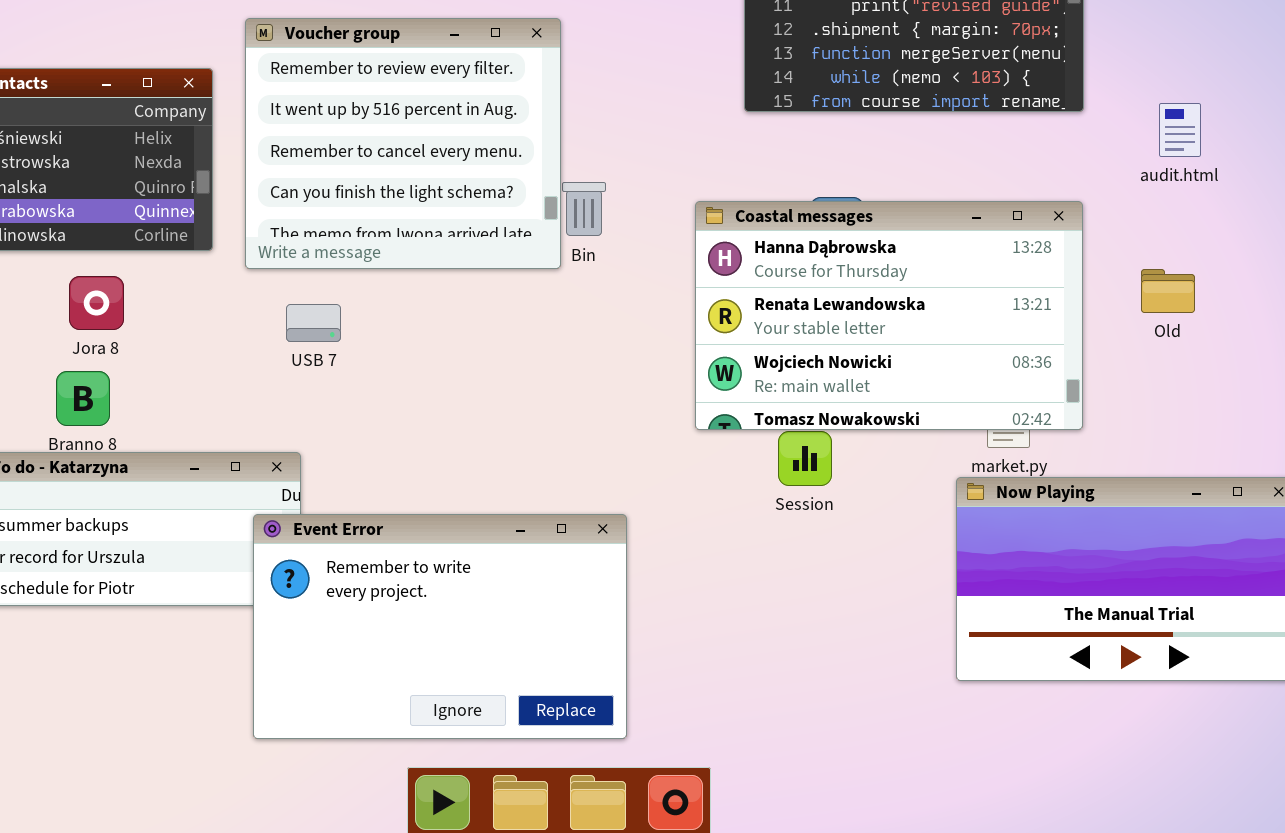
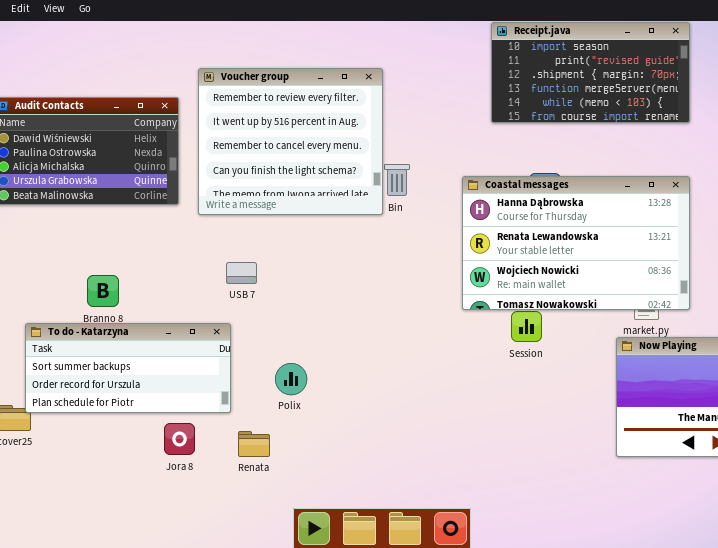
Jora 8: [69,276,124,330] -> [164,423,195,455], moved
USB 7: [286,304,341,342] -> [226,262,257,284], moved
Event Error: [253,514,627,739] -> none, closed

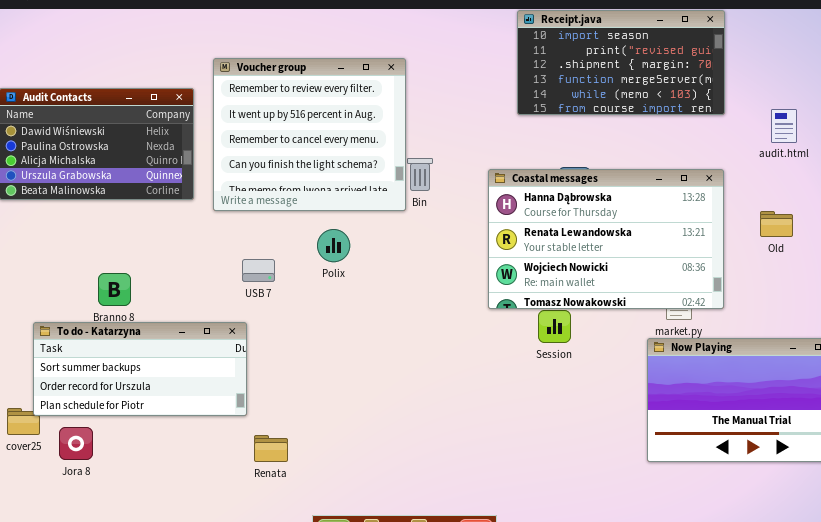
Polix: [275,363,307,395] -> [317,229,350,262], moved
Jora 8: [164,423,195,455] -> [59,427,93,460], moved

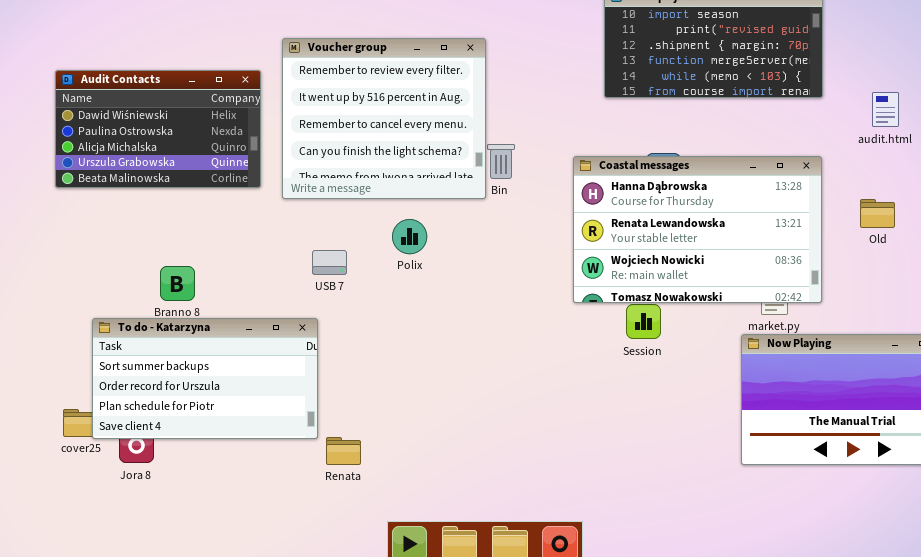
To do - Katarzyna: [33,322,247,416] -> [92,318,318,439], resized

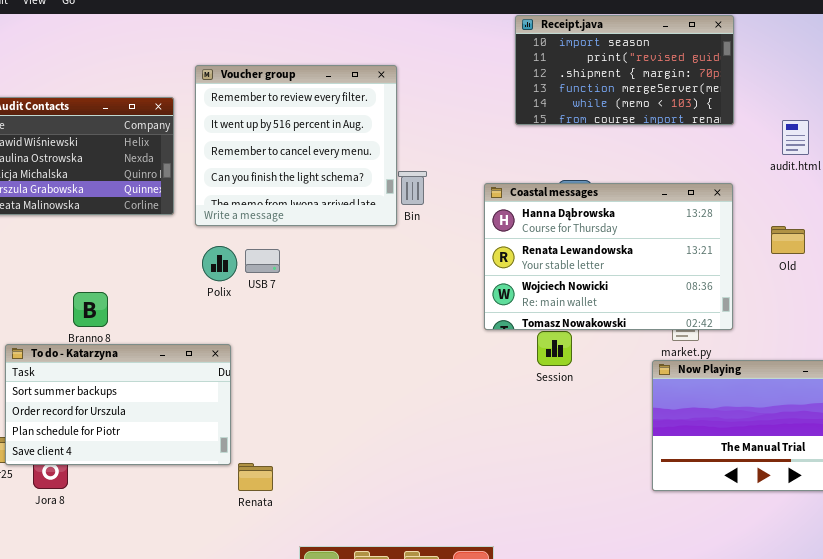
Polix: [392,219,427,254] -> [202,246,237,281], moved
USB 7: [312,250,347,275] -> [245,249,280,273], moved

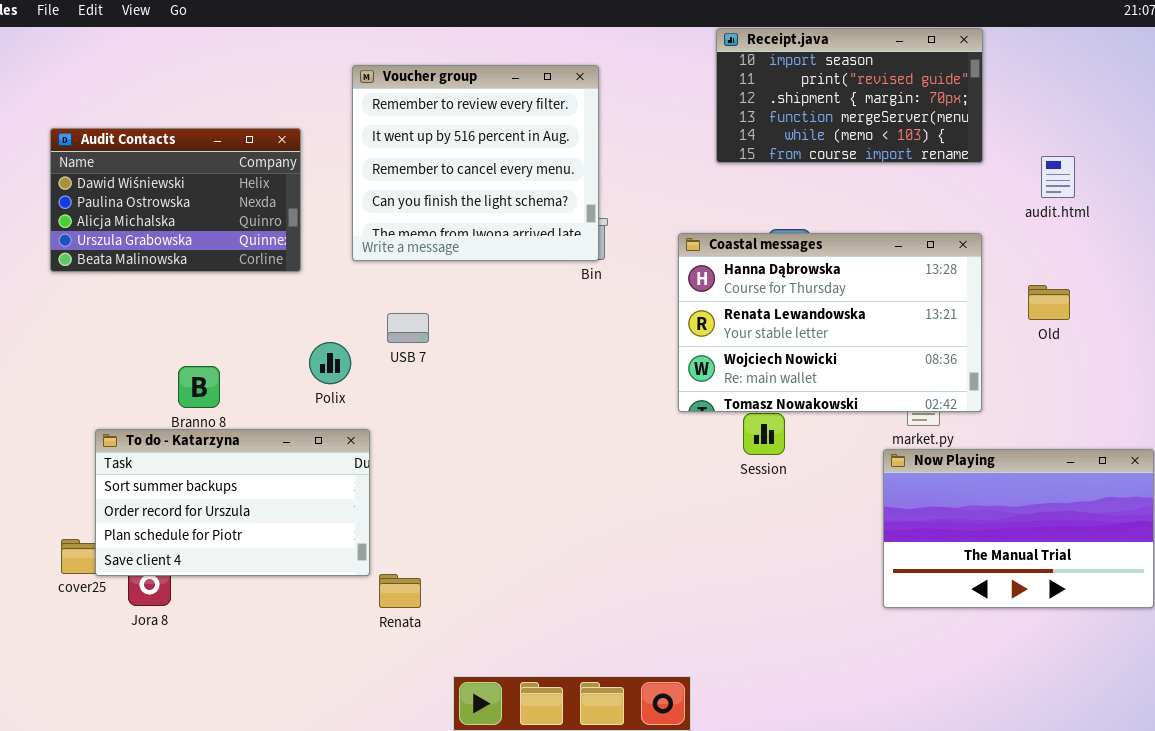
Voucher group: [195,65,397,226] -> [352,65,599,261], moved
Polix: [202,246,237,281] -> [309,342,351,384], moved

